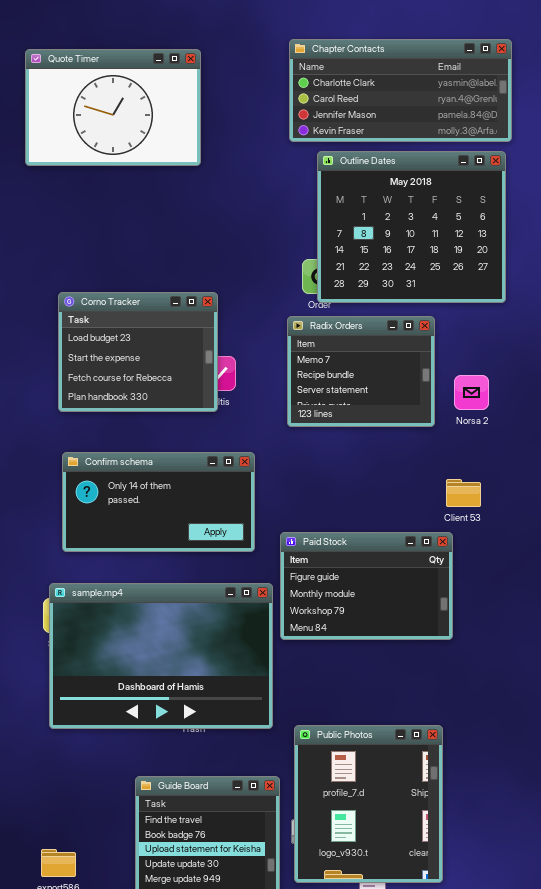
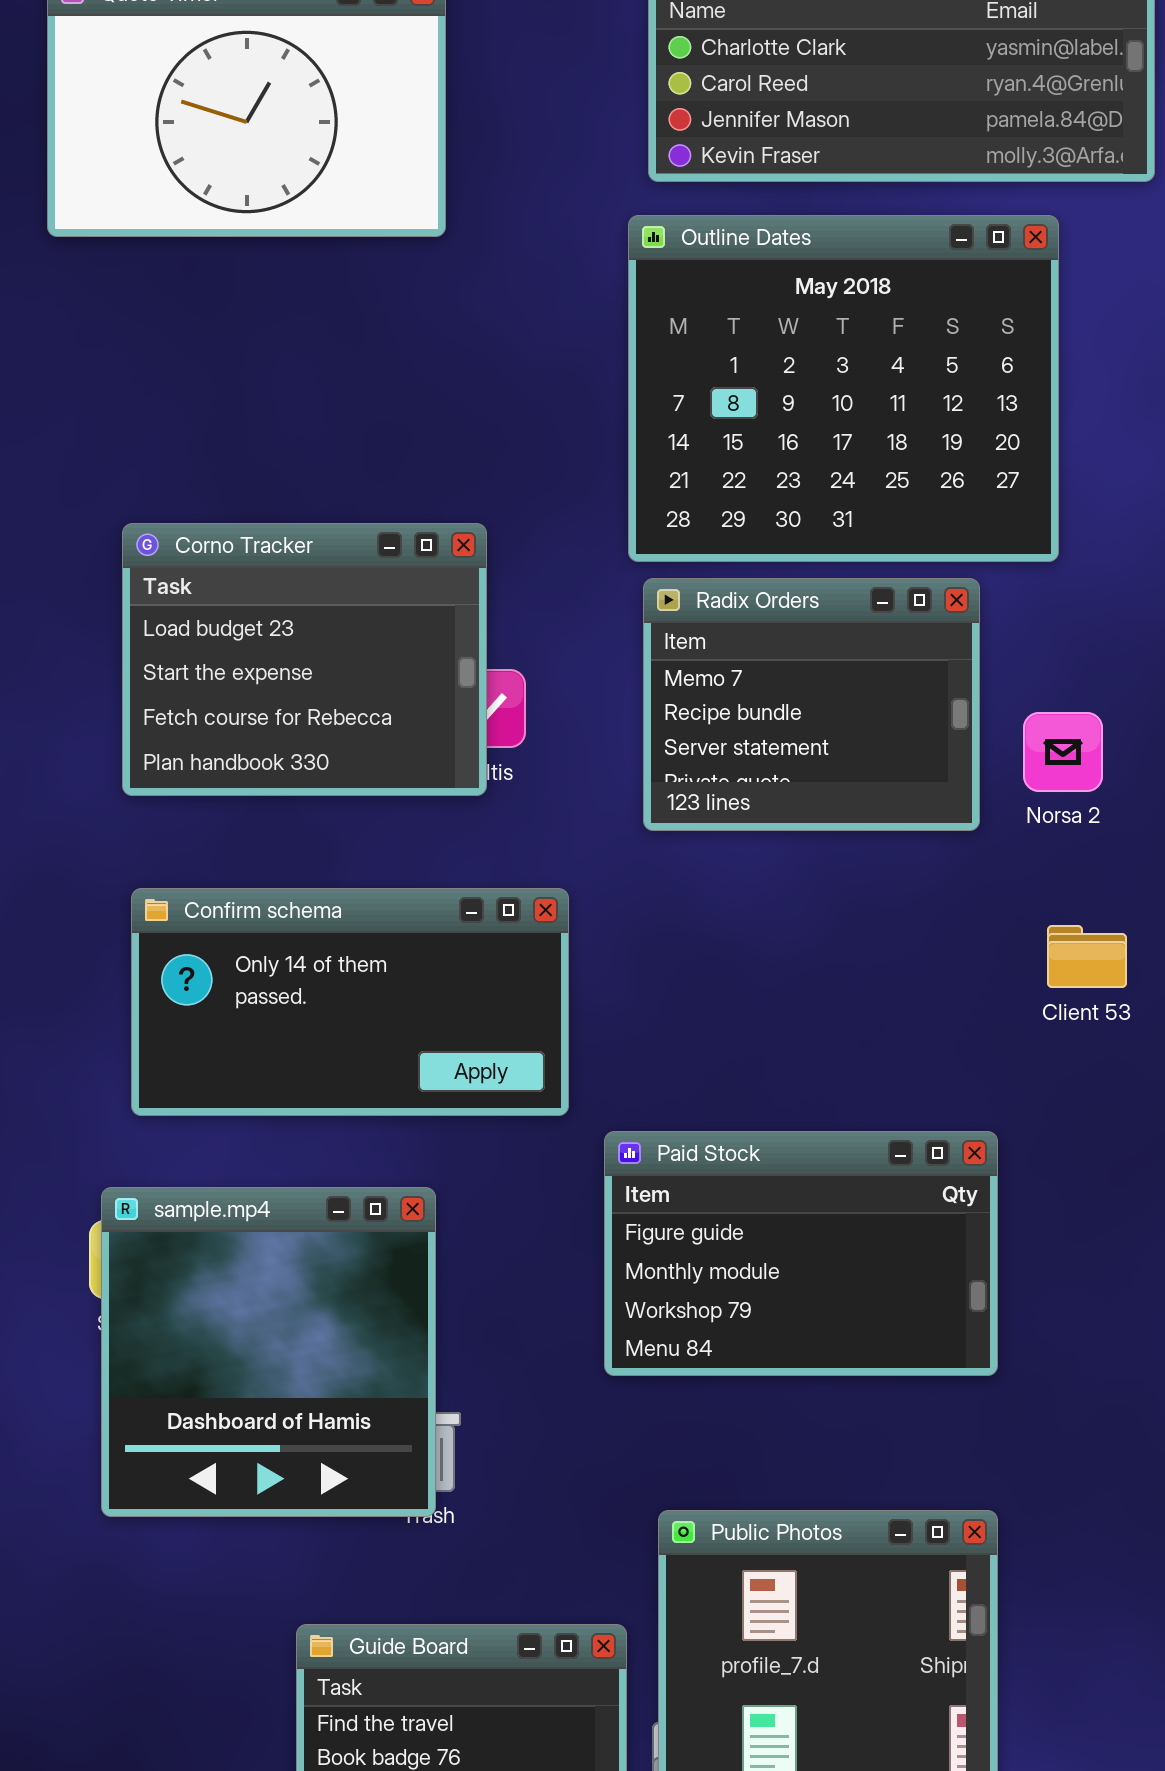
Outline Dates: [317,151,506,303] -> [628,215,1059,562], moved
Client 53: [446,479,481,507] -> [1047,925,1127,988], moved
Paid Stock: [280,532,453,640] -> [604,1131,998,1376], moved
sample.mp4: [49,583,273,729] -> [101,1187,436,1517], resized

